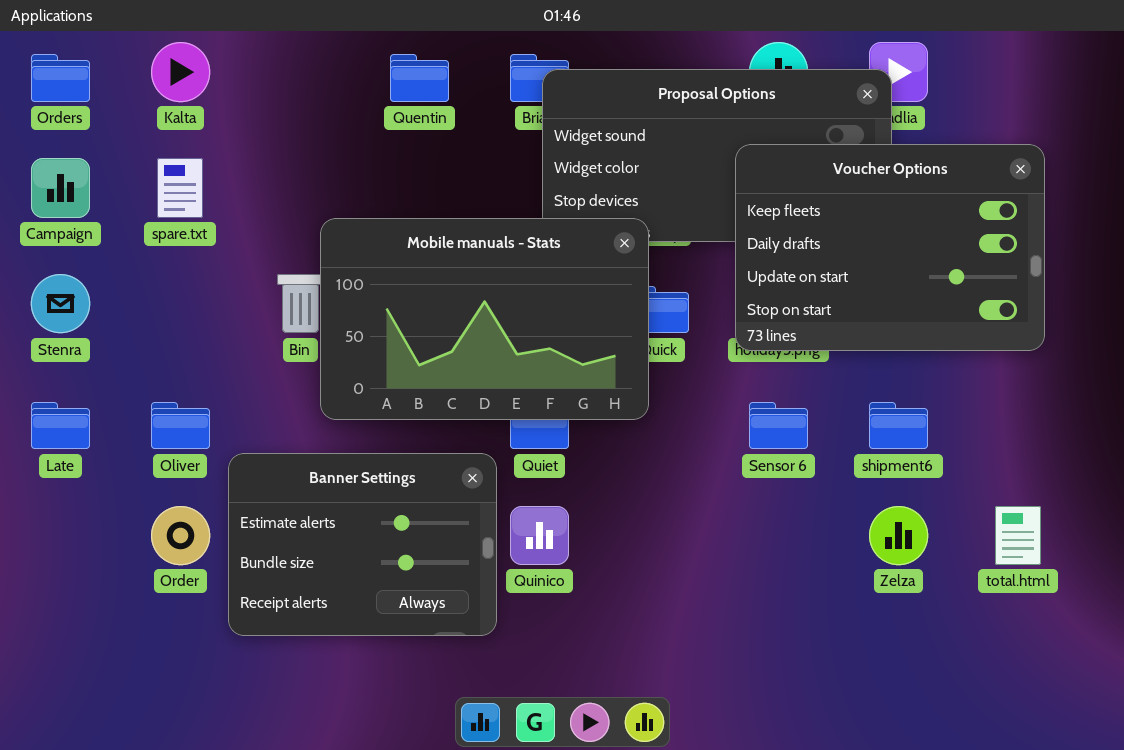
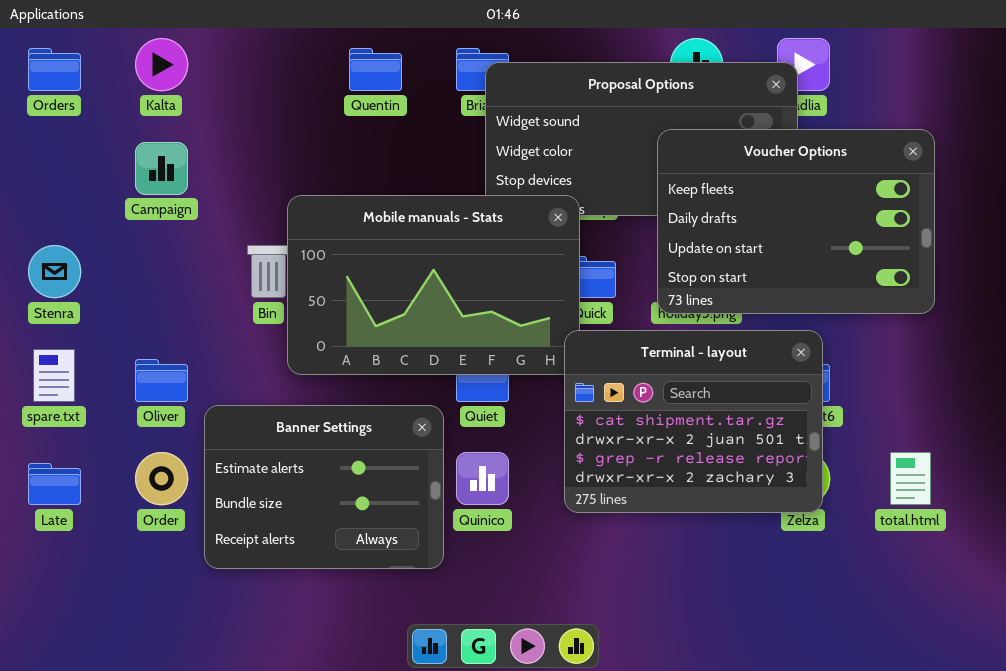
Campaign: [31,158,90,218] -> [135,142,188,195], moved
spare.txt: [157,158,203,218] -> [33,349,75,402], moved
Terminal - layout: none -> [564,330,823,513], opened
Late: [31,402,90,449] -> [28,463,81,505], moved

